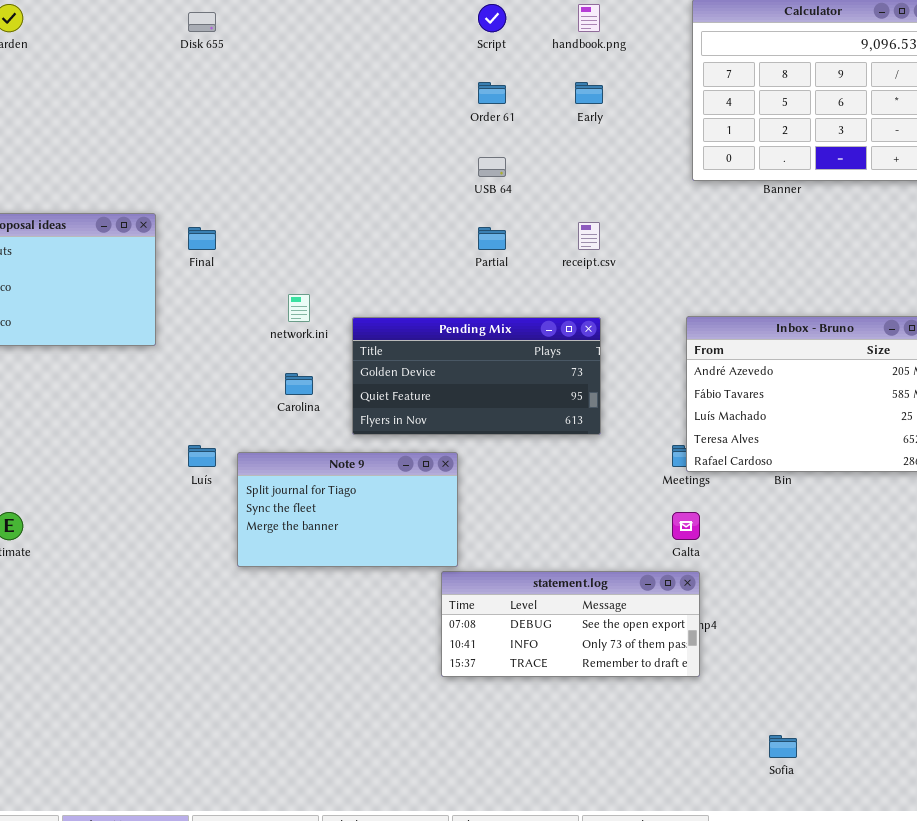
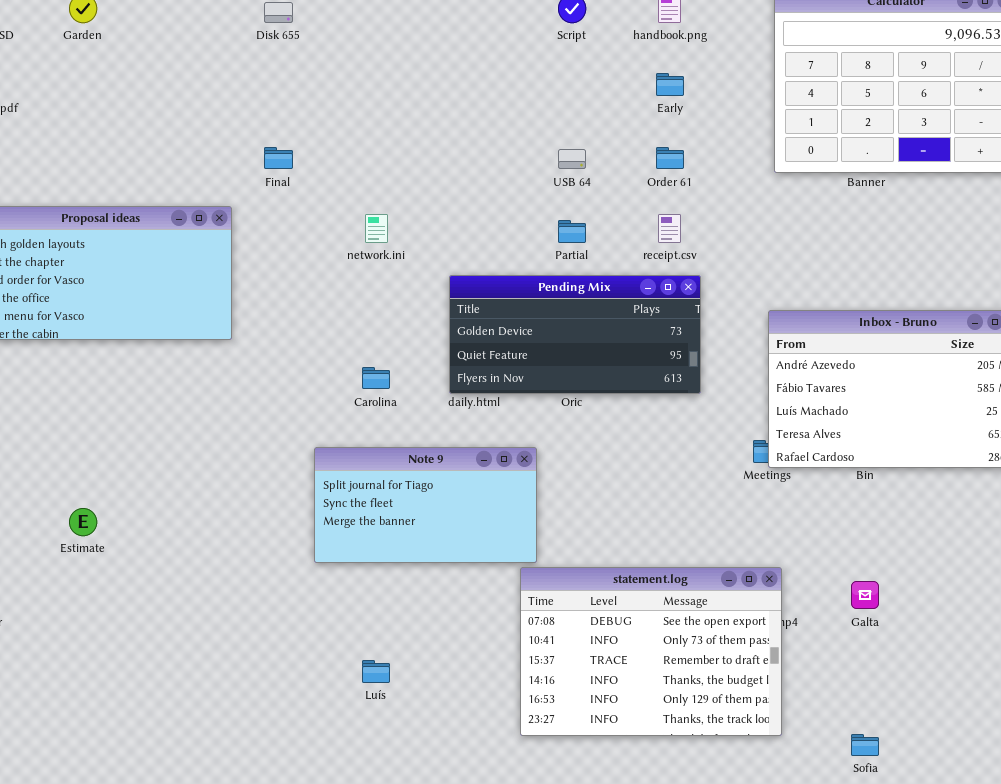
Order 61: [478,82,506,104] -> [656,147,684,169], moved
Final: [188,227,216,250] -> [264,147,293,169], moved
network.ini: [288,294,310,322] -> [365,214,388,243], moved
Pending Mix: [352,317,601,435] -> [449,275,701,394], moved
Luís: [188,445,216,467] -> [362,660,390,683], moved
Galta: [672,512,700,540] -> [851,581,879,609], moved
statement.log: [441,571,700,677] -> [520,567,782,736], resized

